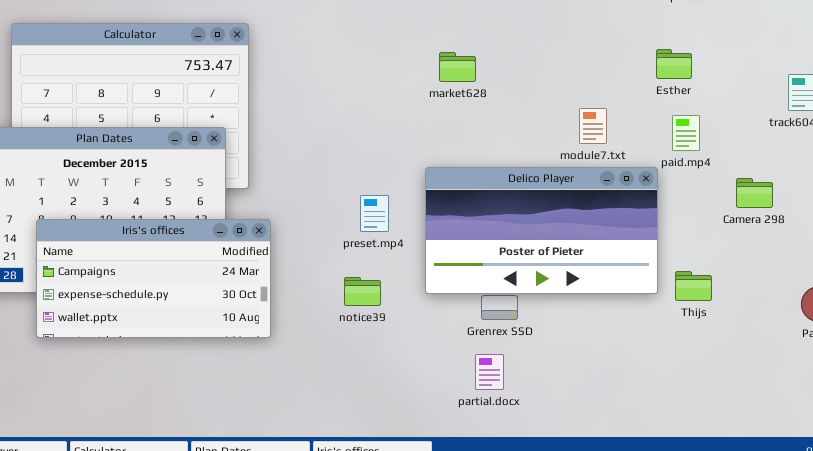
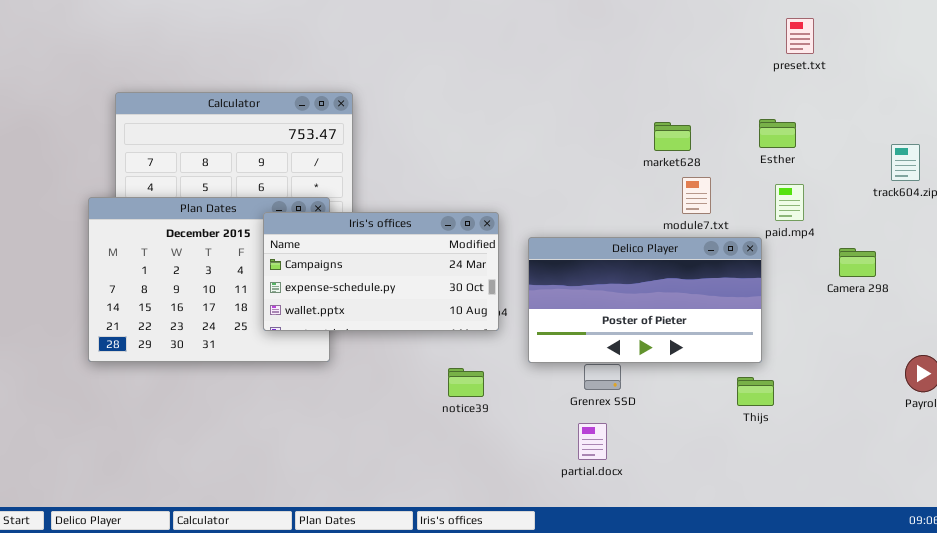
market628: [439,52,476,82] -> [654,122,691,151], moved
Iris's offices: [36,219,271,338] -> [263,212,499,331], moved
Thijs: [675,271,712,301] -> [737,377,774,406], moved
notice39: [344,277,381,306] -> [448,368,484,397], moved

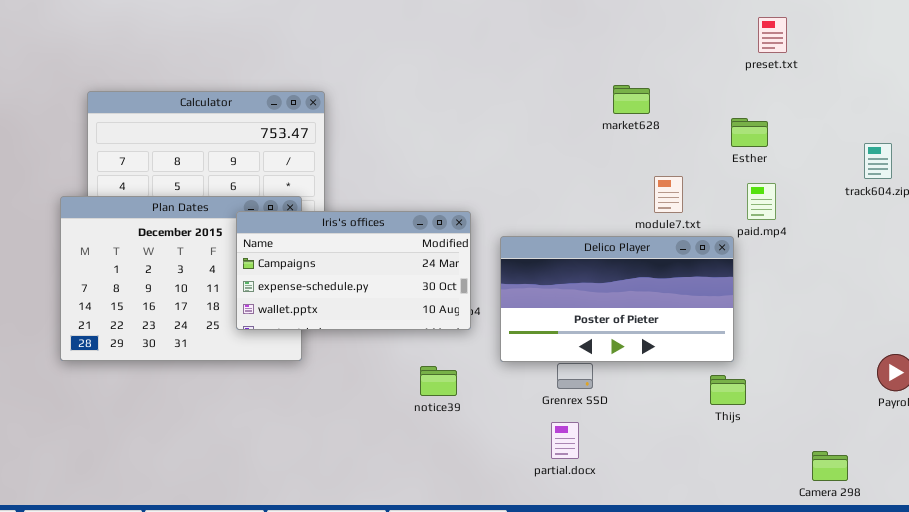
market628: [654,122,691,151] -> [613,85,650,114], moved
Camera 298: [839,248,876,277] -> [812,451,848,481], moved

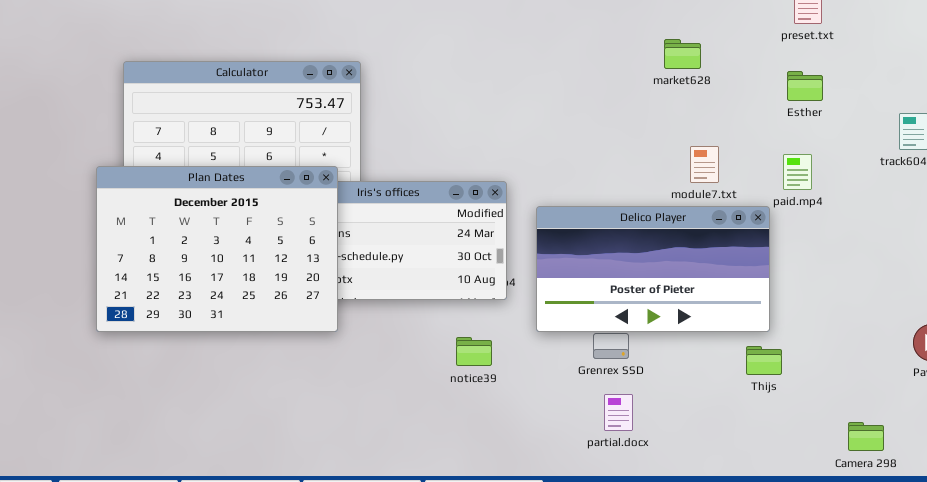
market628: [613,85,650,114] -> [664,39,701,69], moved
Esther: [731,118,768,147] -> [787,71,823,101], moved
Plan Dates: [60,196,302,361] -> [96,166,338,332], raised
partial.docx: [551,422,579,459] -> [604,394,633,431], moved

